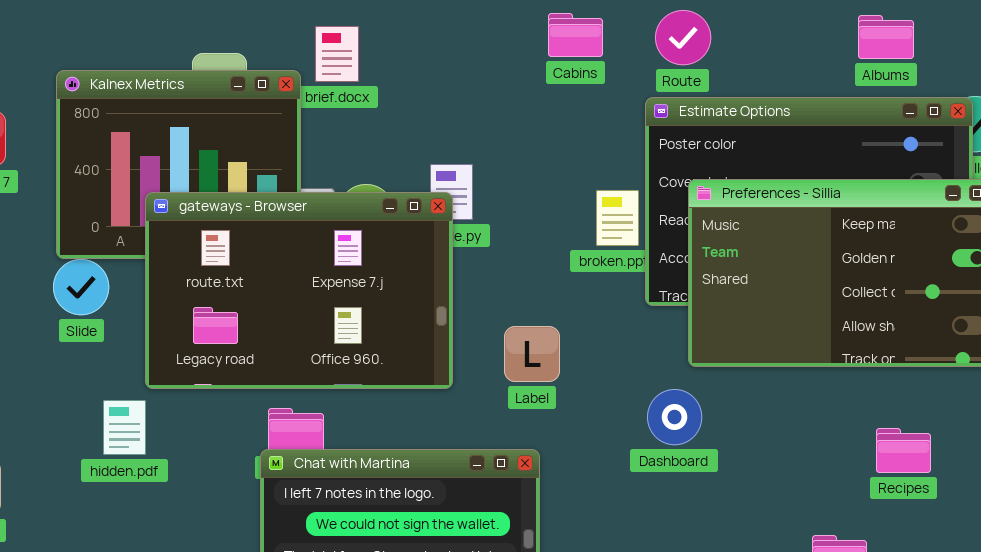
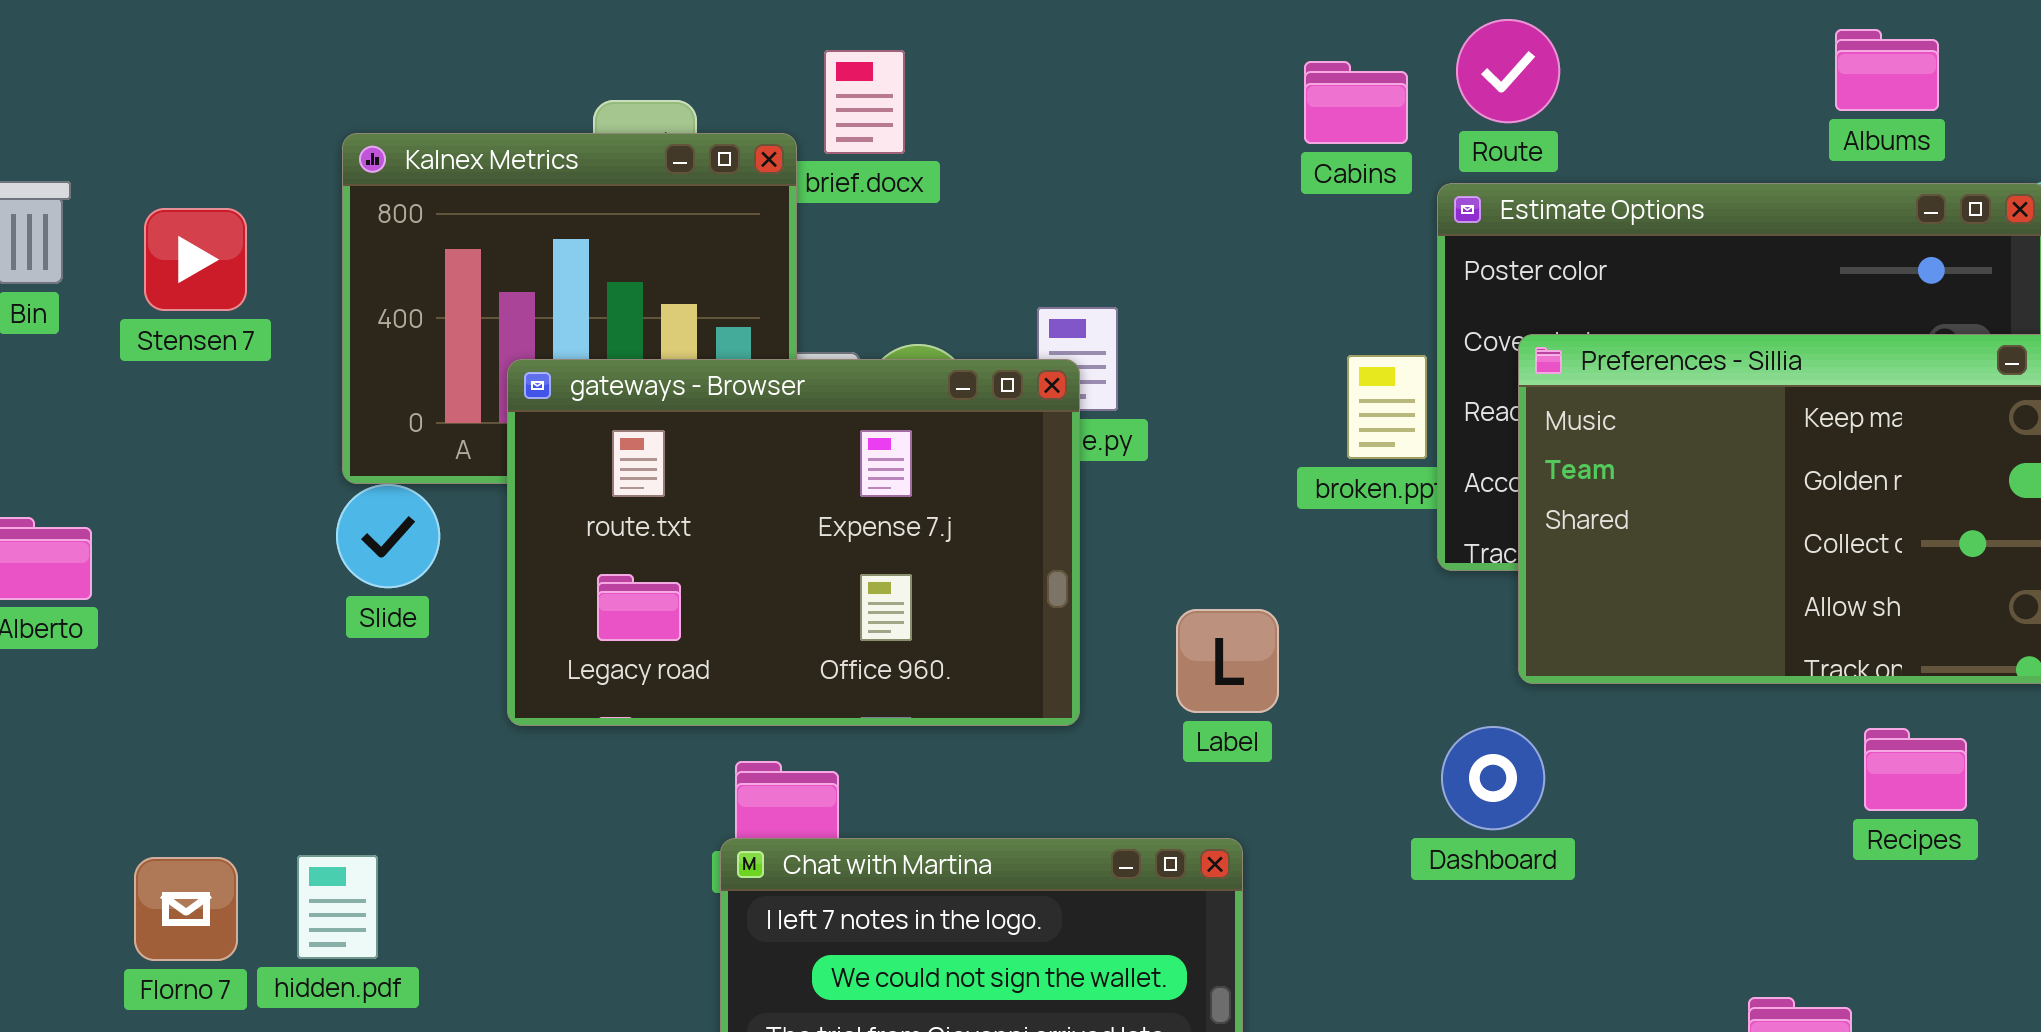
Cabins: [548,13,603,57] -> [1304,61,1408,144], moved
hidden.pdf: [103,400,146,455] -> [297,855,378,959], moved
Recipes: [876,428,931,473] -> [1864,728,1967,811], moved

